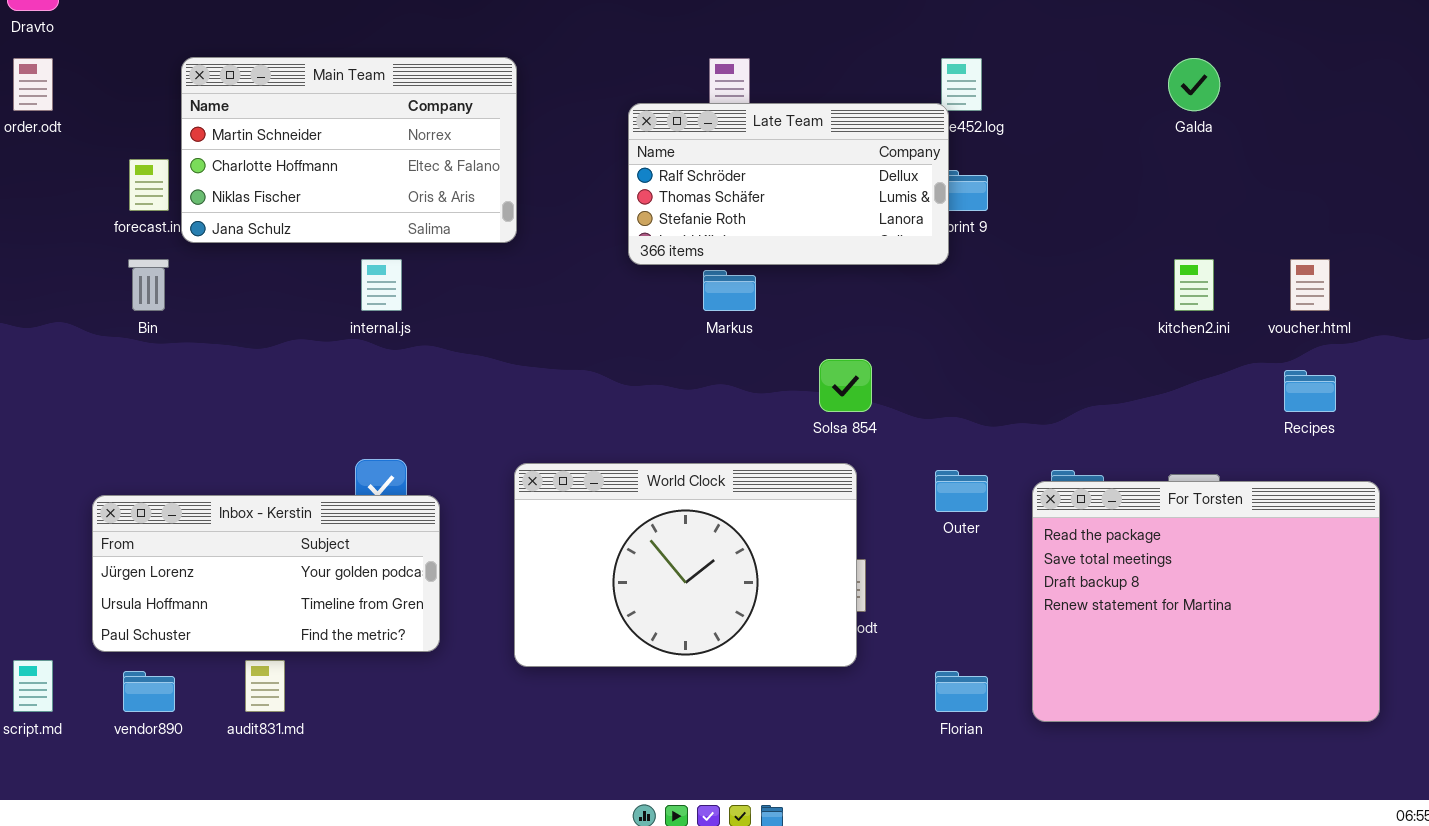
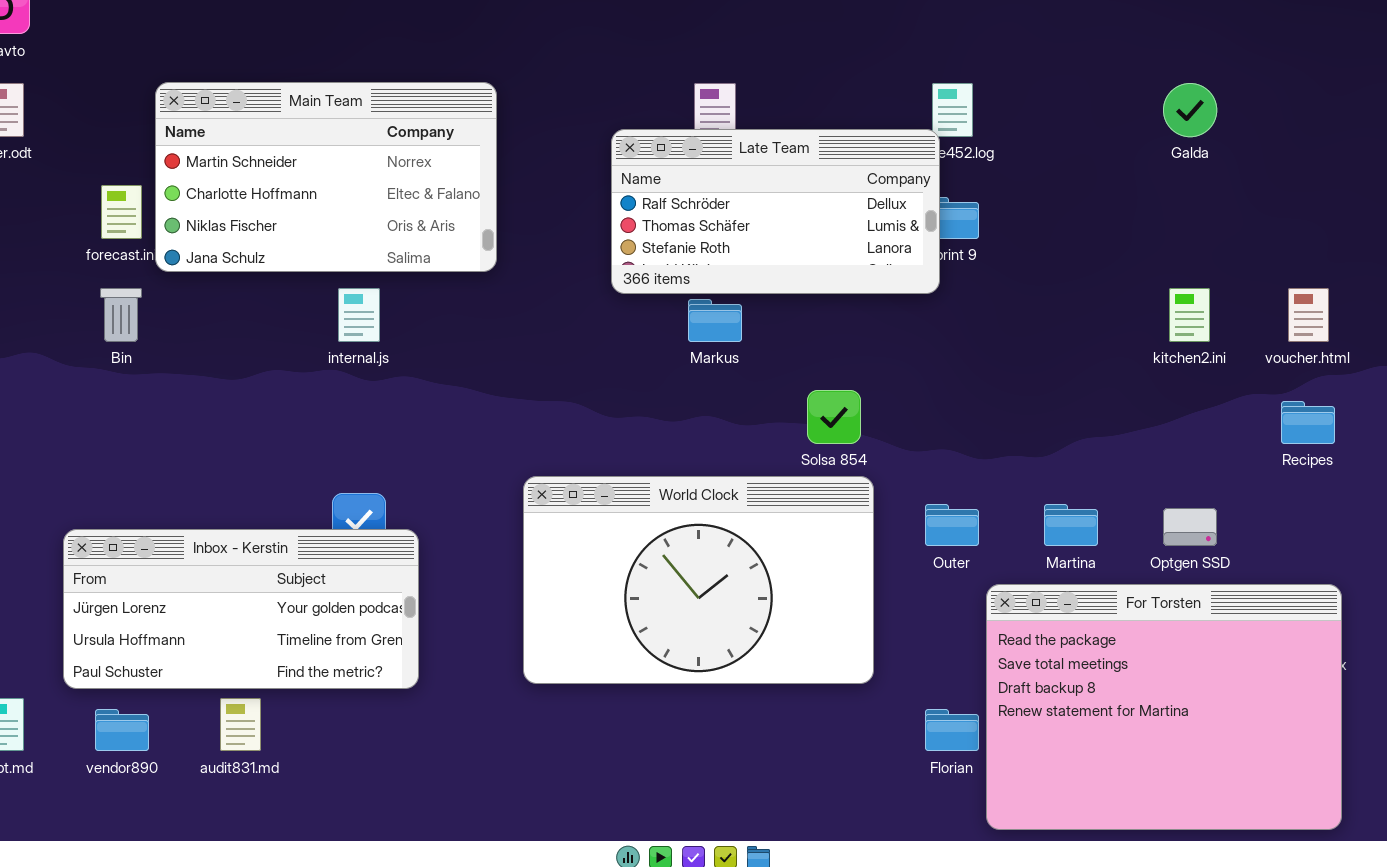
World Clock: [514,463,857,667] -> [523,476,874,684], moved
For Torsten: [1032,481,1380,722] -> [986,584,1342,830], moved

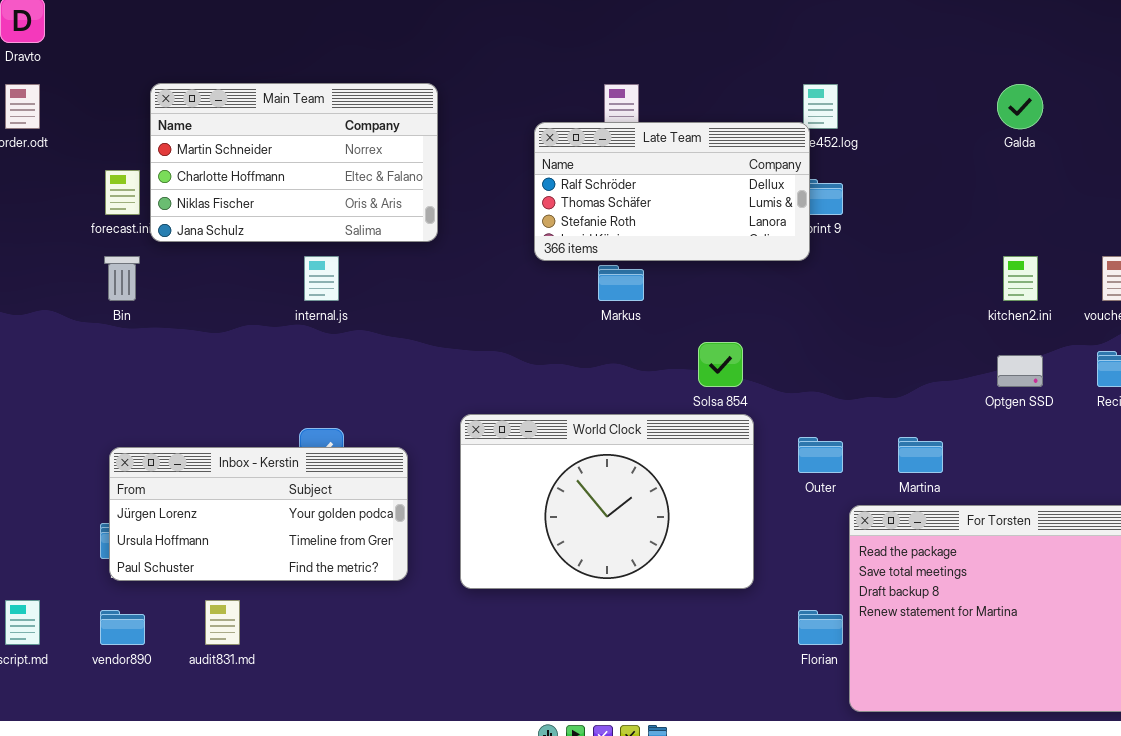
Optgen SSD: [1163,508,1217,546] -> [997,355,1043,387], moved
Inbox - Kerstin: [63,529,419,689] -> [109,447,408,581], moved

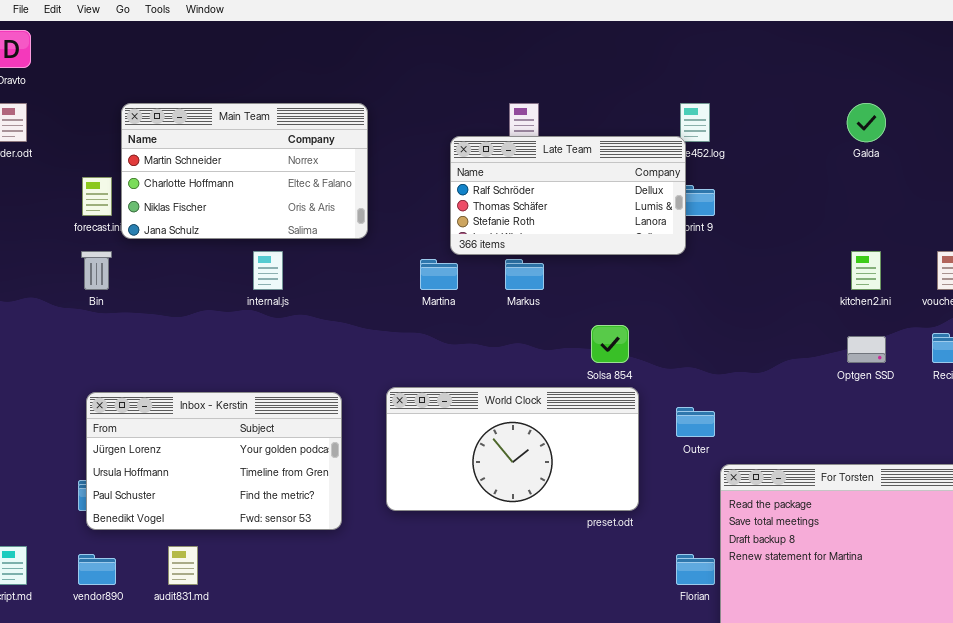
World Clock: [460,414,754,589] -> [386,387,639,511], resized
Martina: [898,437,943,473] -> [420,259,458,290], moved
Inbox - Kerstin: [109,447,408,581] -> [86,392,342,530], resized

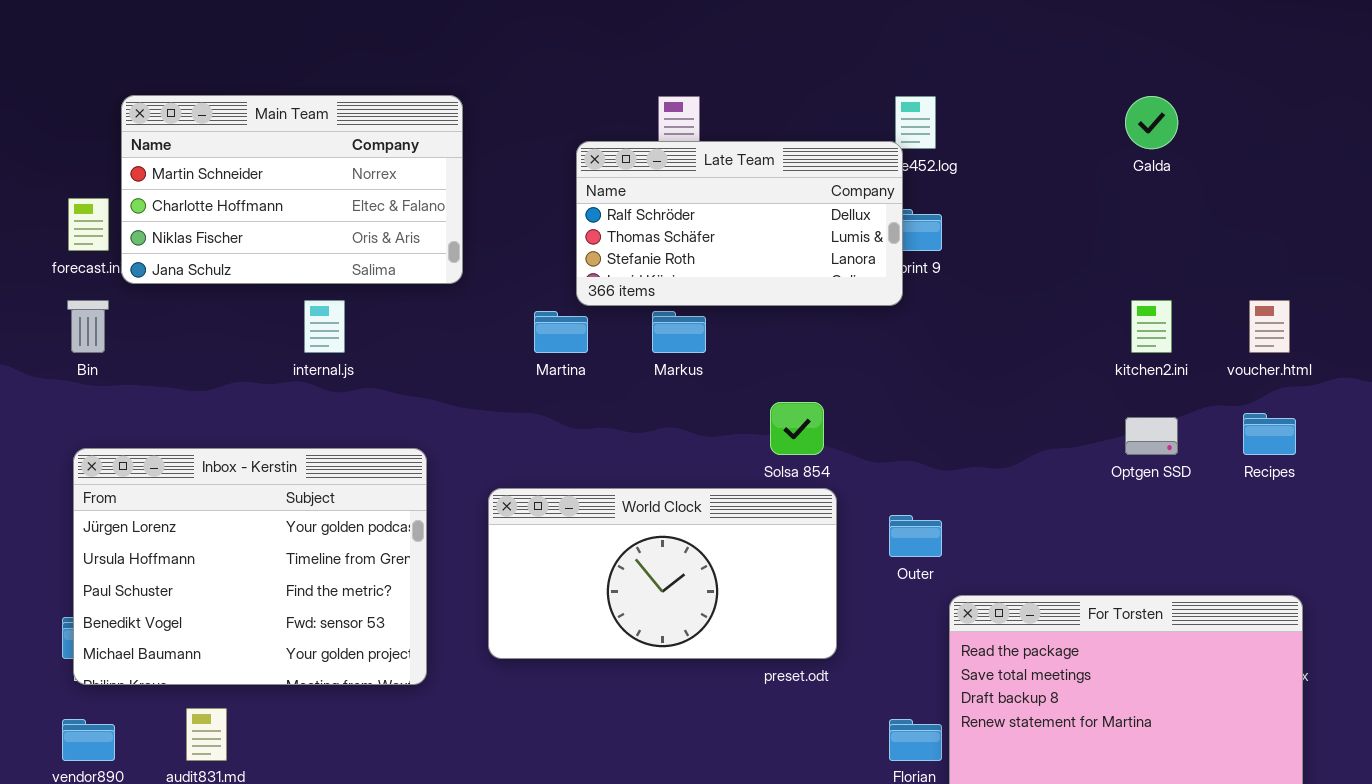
Inbox - Kerstin: [86,392,342,530] -> [73,448,427,685], resized

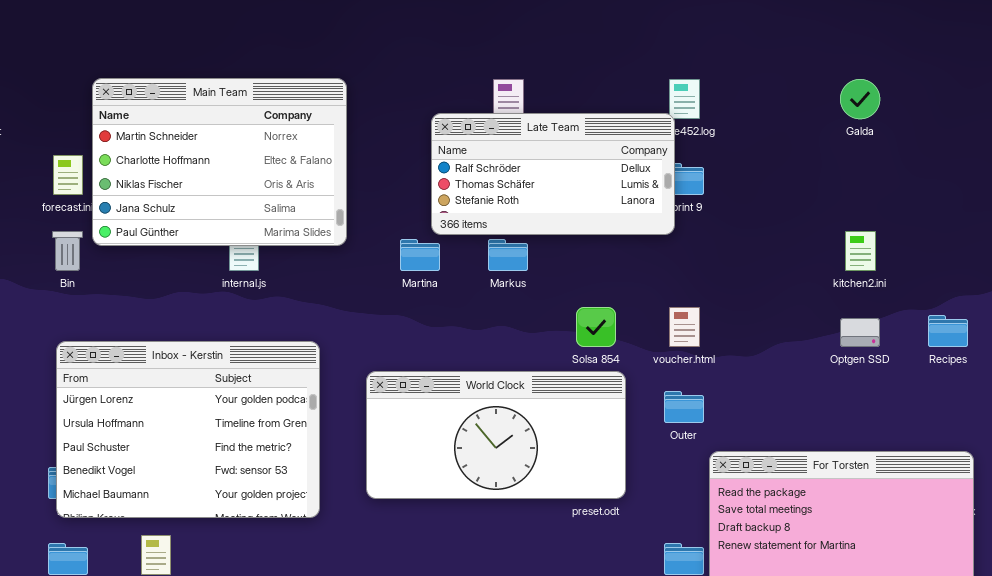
Main Team: [121,95,463,284] -> [92,78,347,246], resized
voucher.html: [1249,300,1290,353] -> [669,307,700,347], moved

